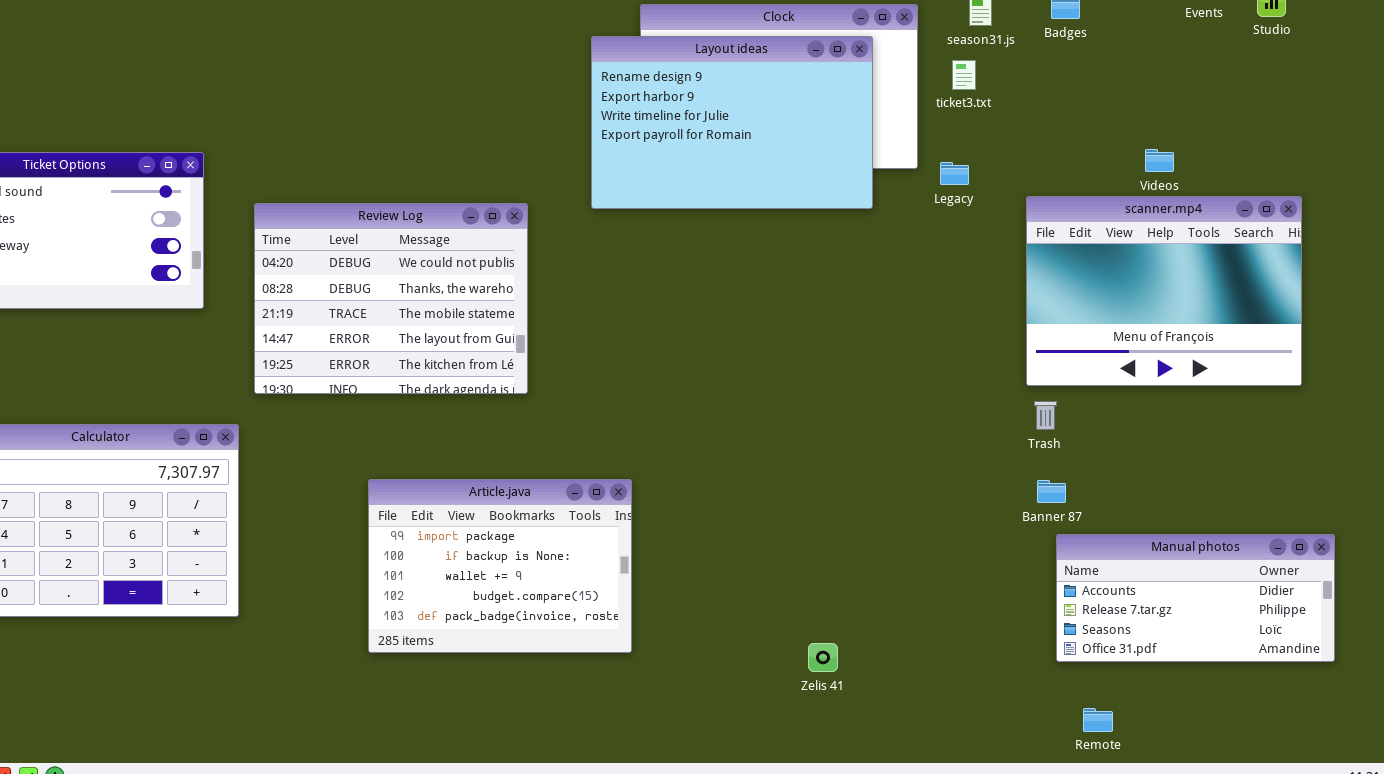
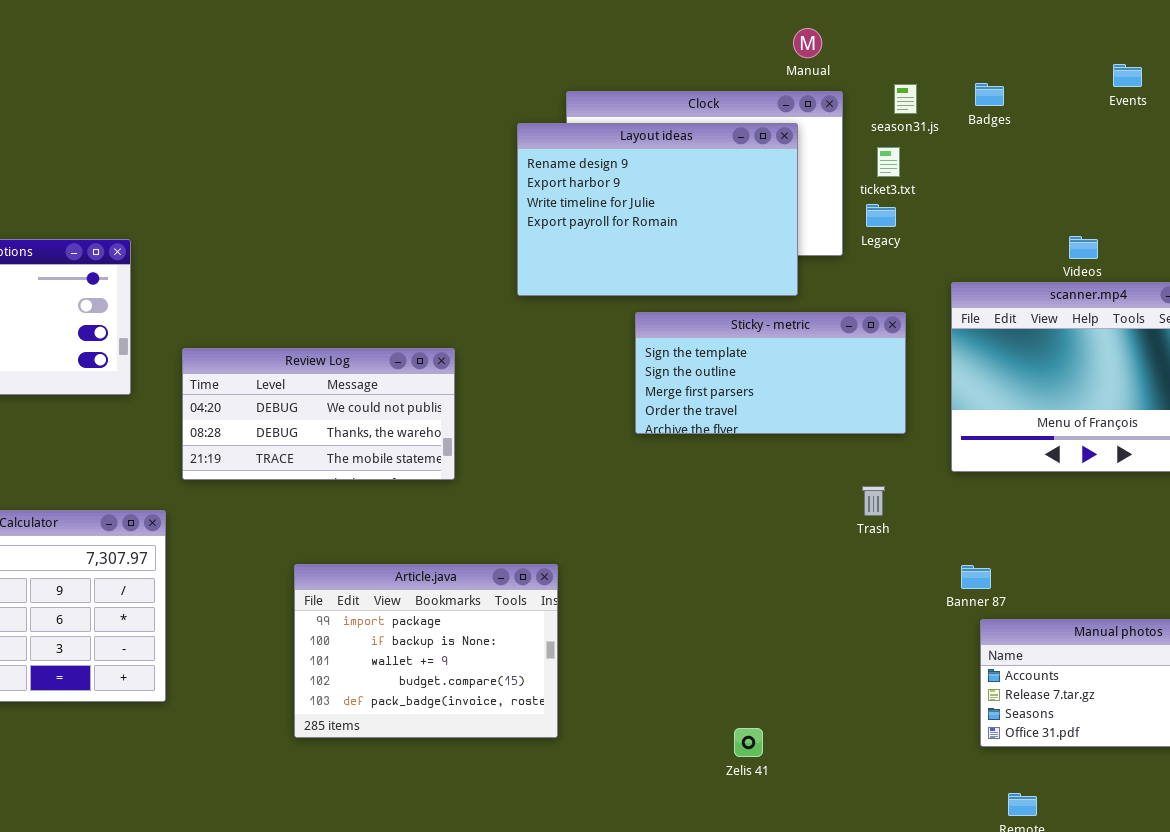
Legacy: [940,162,969,185] -> [866,204,896,227], moved
Review Log: [254,203,528,394] -> [182,348,455,480], resized
Sticky - metric: none -> [635,312,906,434], opened
Trash: [1034,401,1057,430] -> [862,486,885,516], moved

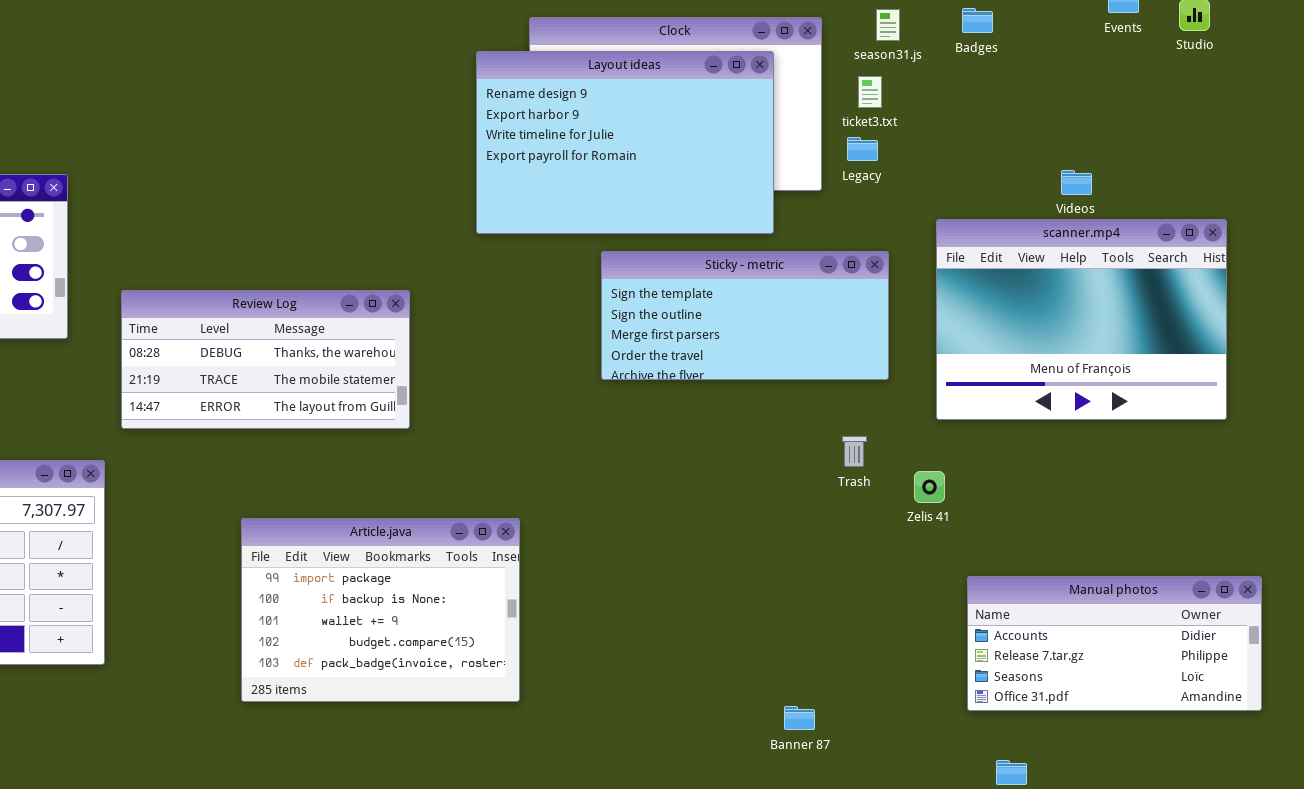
Review Log: [182,348,455,480] -> [121,290,410,429], scrolled down 1 row
Banner 87: [961,565,991,589] -> [784,706,815,730], moved
Zelis 41: [734,728,763,757] -> [914,471,945,503], moved

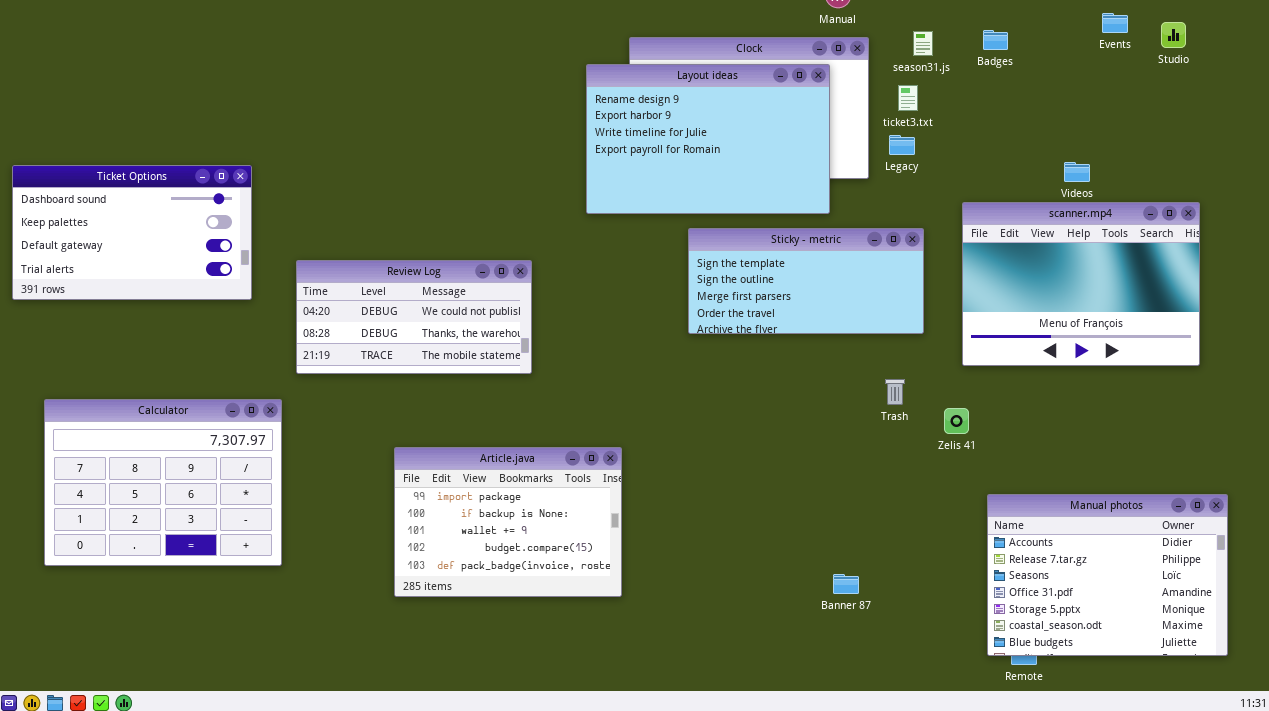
Review Log: [121,290,410,429] -> [296,260,532,374], scrolled up 1 row
Manual photos: [967,576,1262,711] -> [987,494,1228,656], resized
Banner 87: [784,706,815,730] -> [833,574,859,594], moved

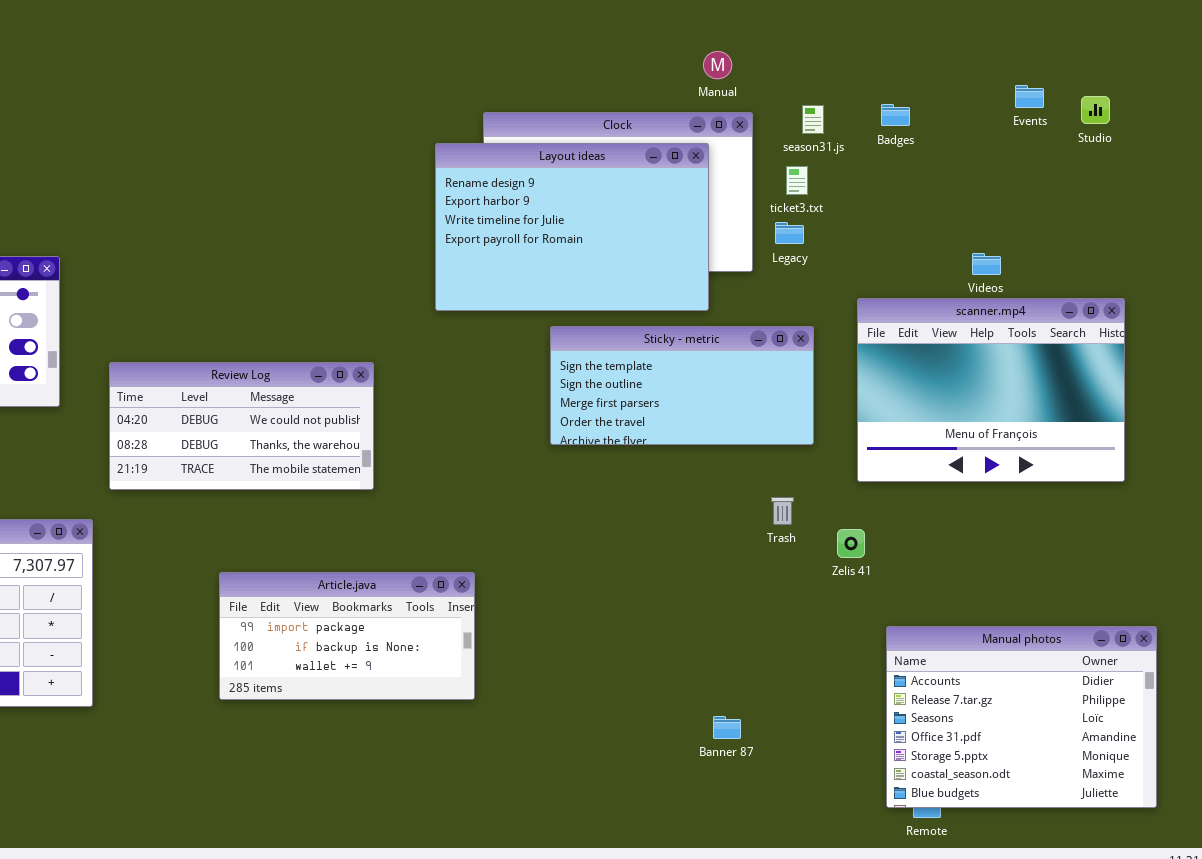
Article.java: [394,447,622,597] -> [219,572,475,700], resized

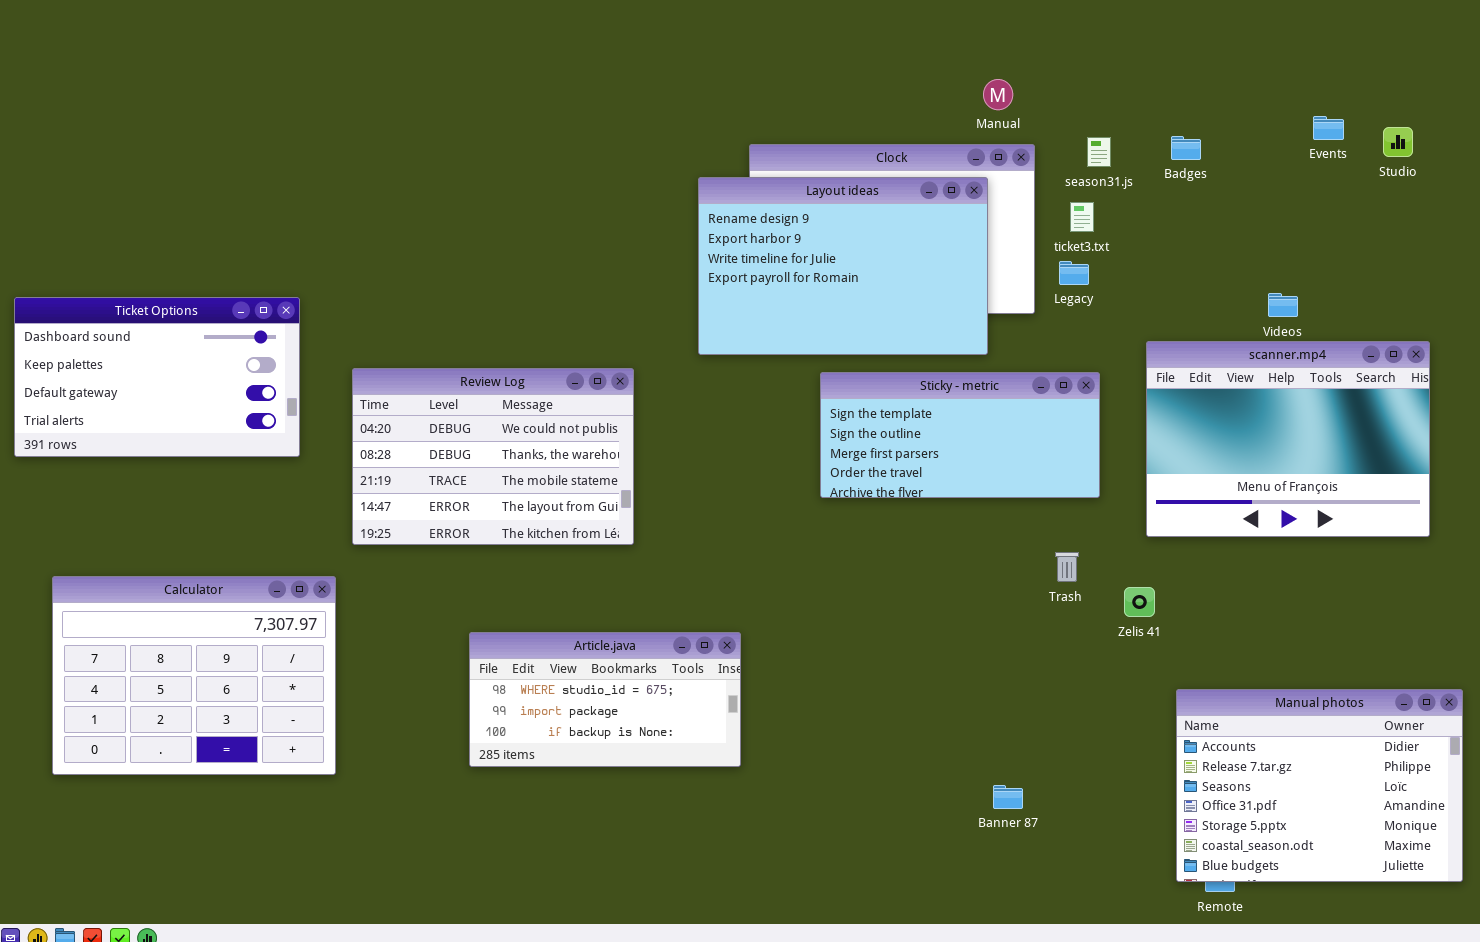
Review Log: [109,362,374,490] -> [352,368,634,545], resized
Article.java: [219,572,475,700] -> [469,632,741,767], scrolled up 1 row

